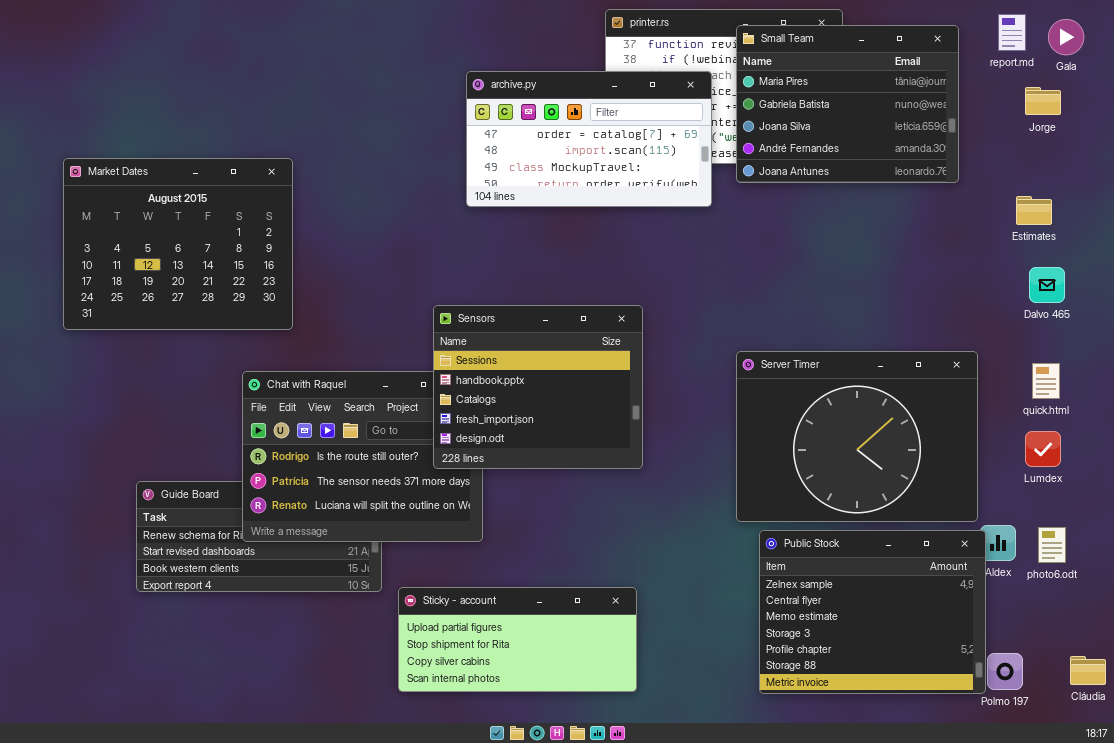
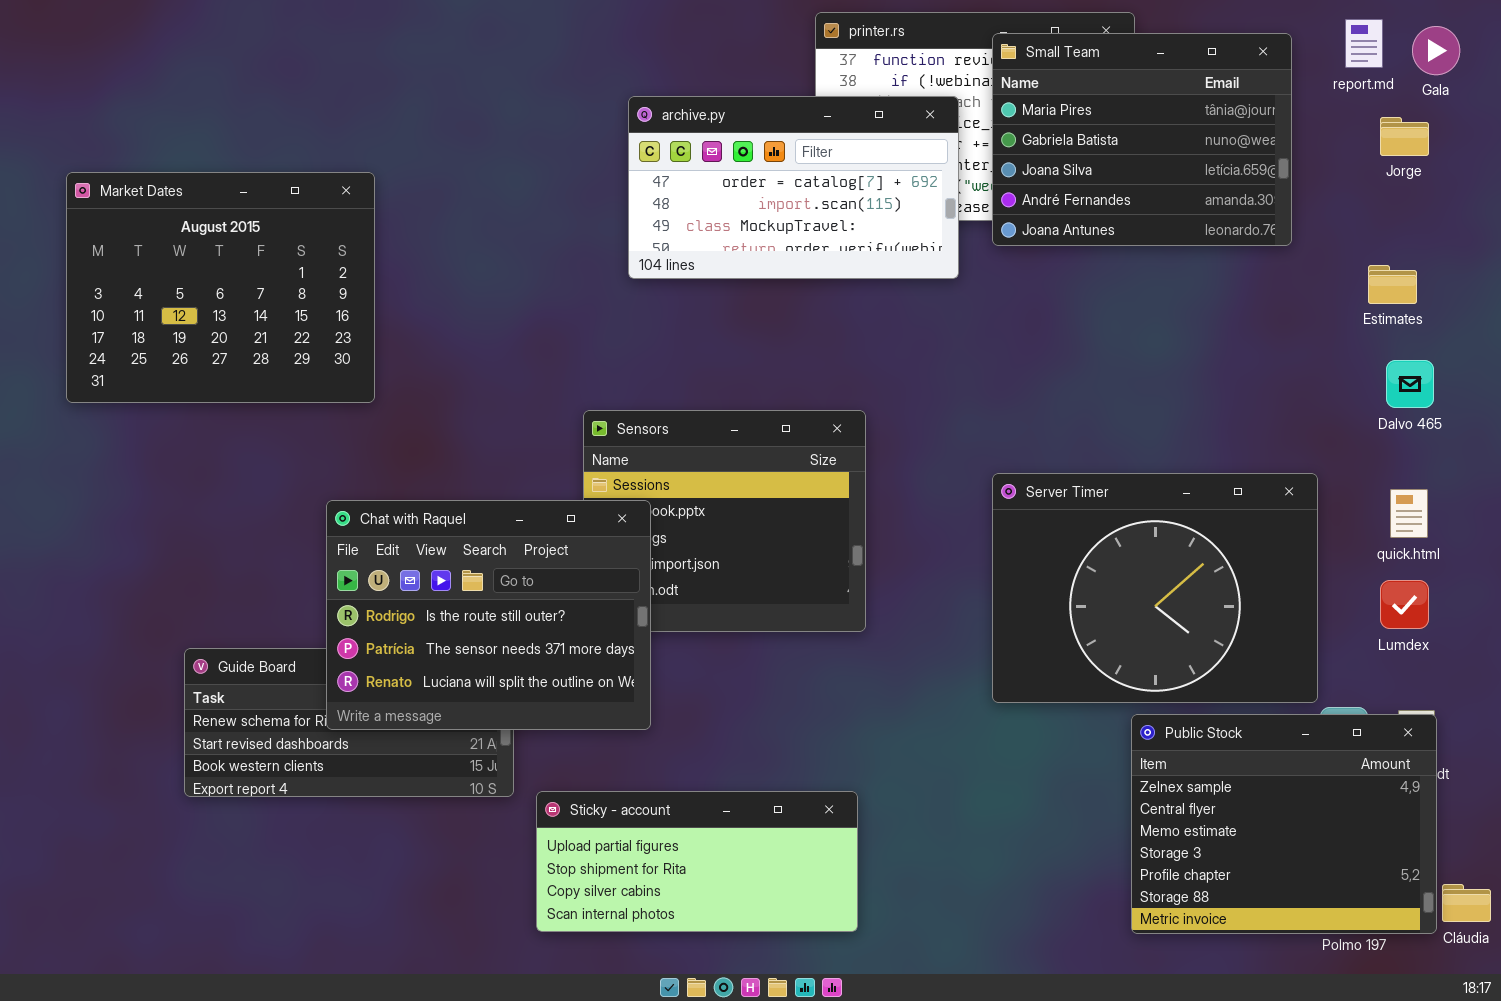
Market Dates: [63,158,293,330] -> [66,172,375,403], moved
Chat with Raquel: [242,371,483,542] -> [326,500,651,730], raised
Public Stock: [759,530,986,694] -> [1131,714,1437,934], moved

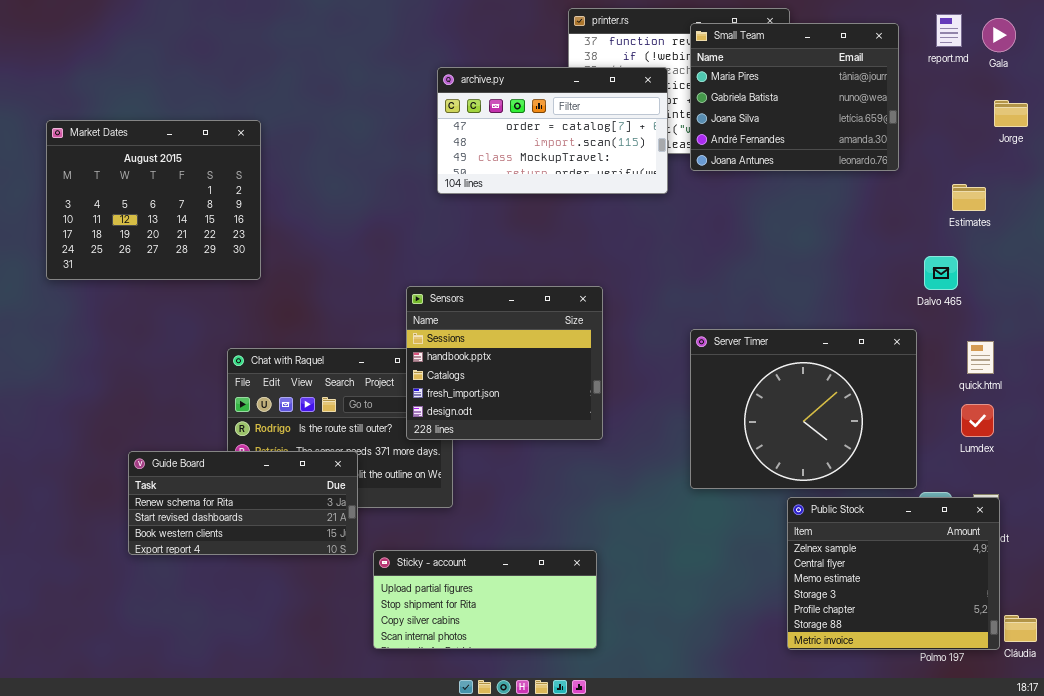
Jorge: [1380,117,1429,156] -> [994,100,1028,127], moved
Dalvo 465: [1386,360,1434,408] -> [924,256,958,290], moved
Sensors: [583,410,866,632] -> [406,286,603,440], raised
Guide Board: [184,648,514,797] -> [128,451,358,555], raised

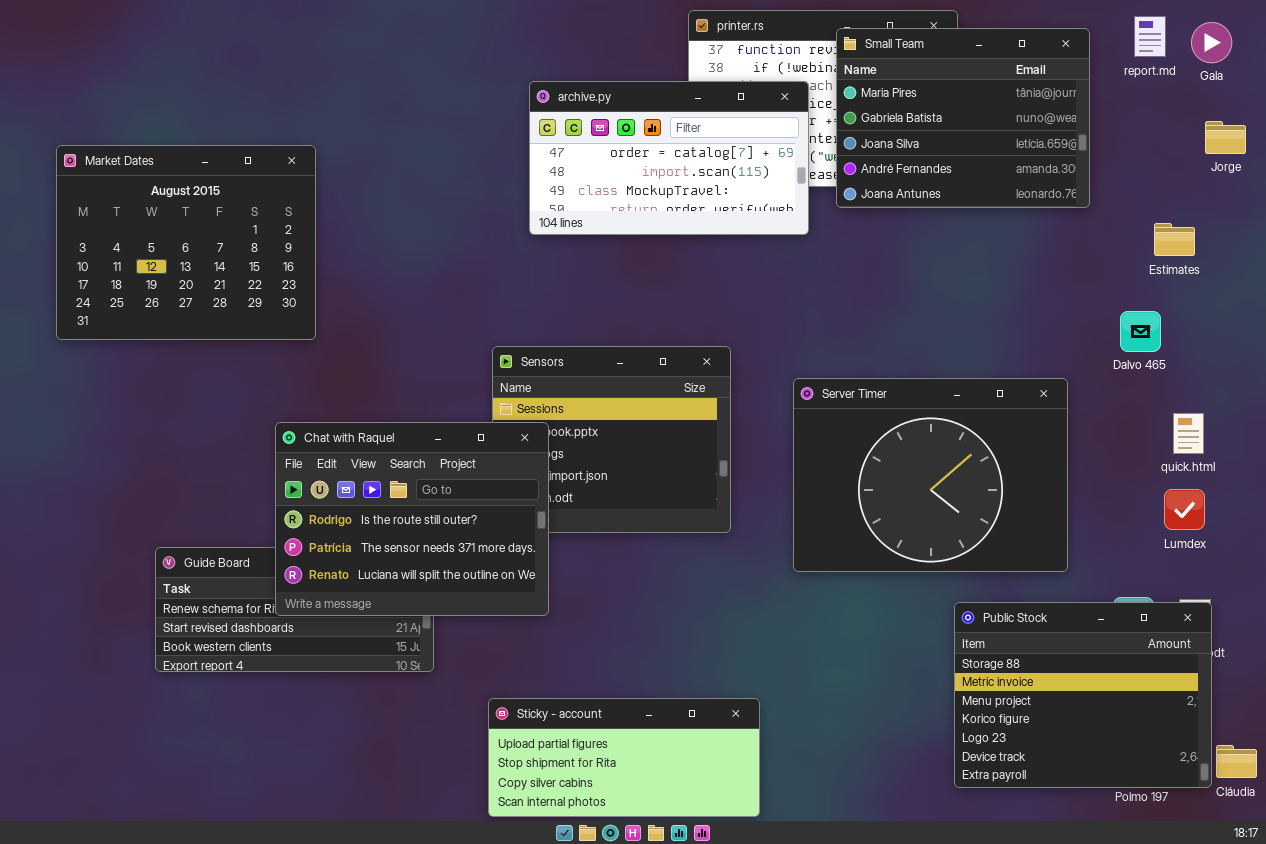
Server Timer: [690,329,917,489] -> [793,378,1068,572], moved
Chat with Raquel: [227,348,453,508] -> [275,422,549,616], raised
Public Stock: [787,497,1000,650] -> [954,602,1212,788], scrolled down 5 rows
Sticky - account: [373,550,597,649] -> [488,698,760,817], moved

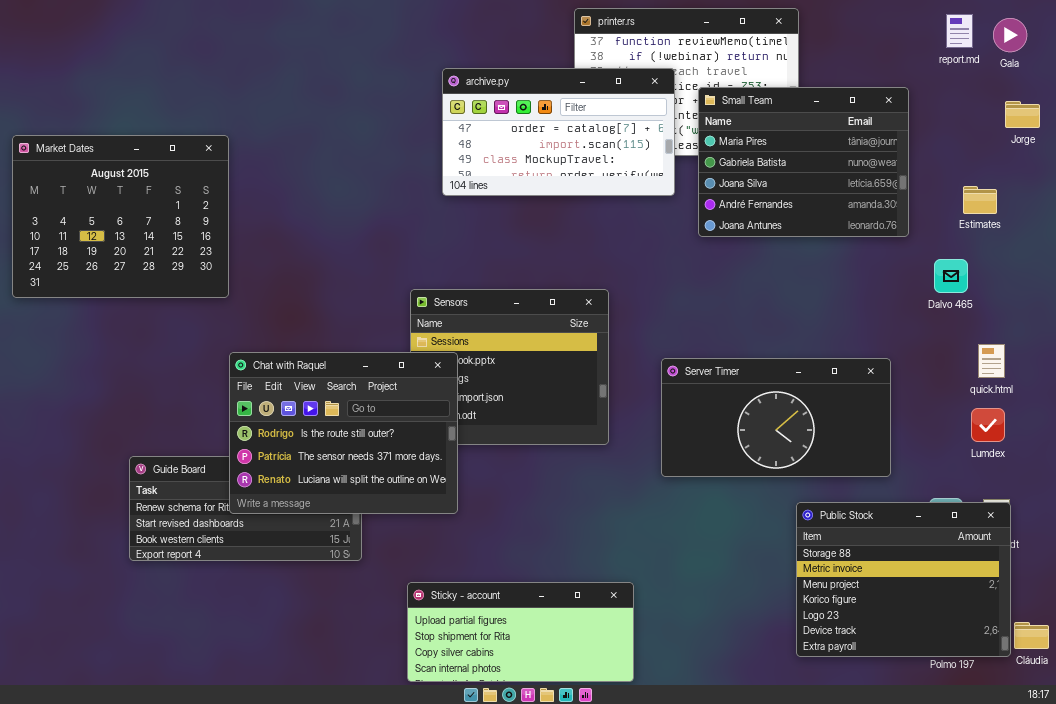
Small Team: [836,28,1090,208] -> [698,87,909,237], moved
Market Dates: [56,145,316,340] -> [12,135,229,298], moved
Server Timer: [793,378,1068,572] -> [661,358,891,477], resized

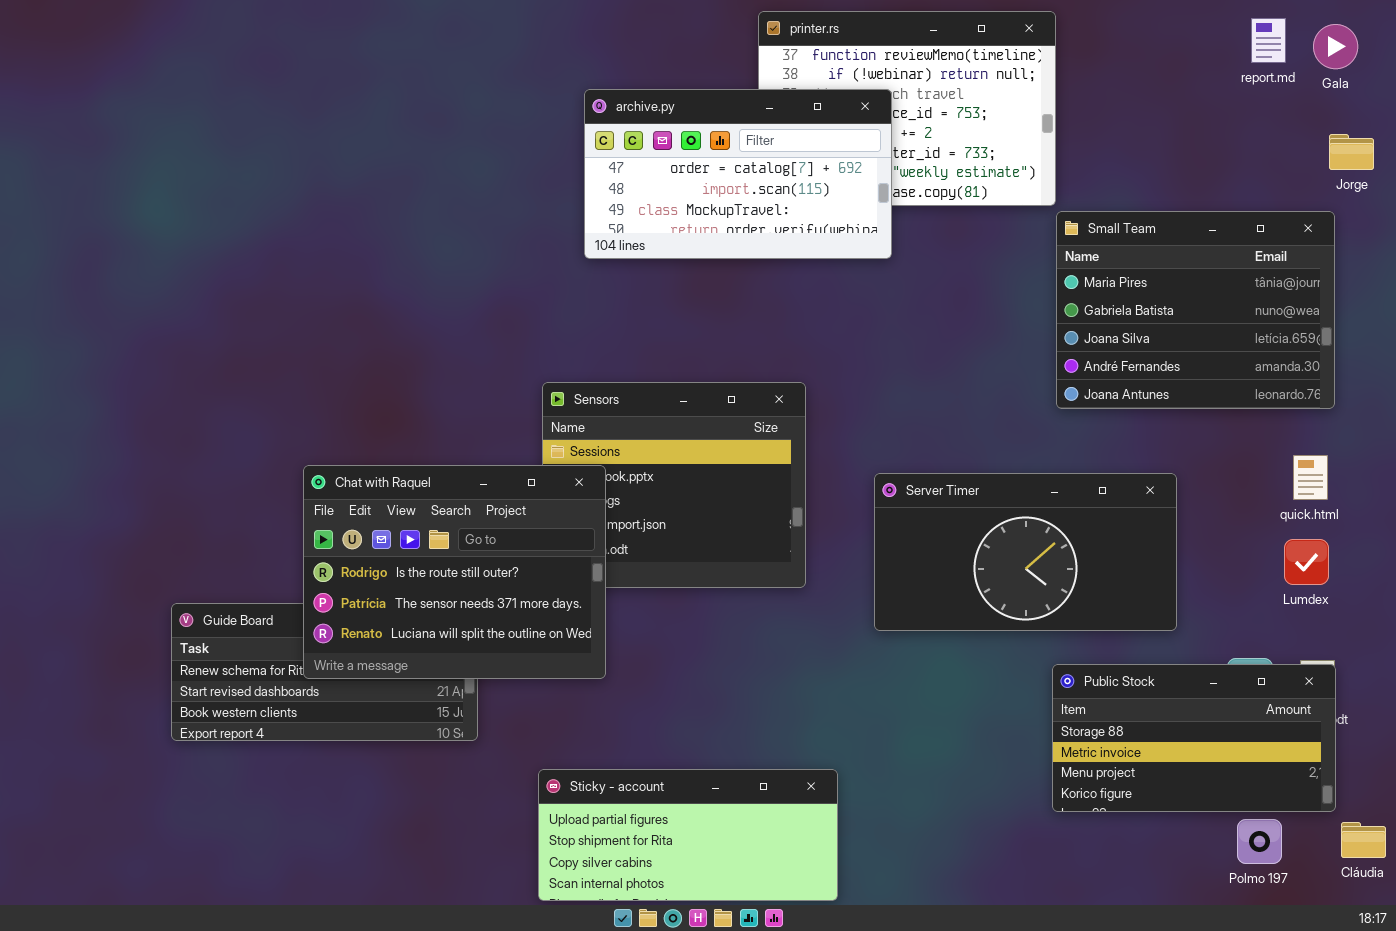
Small Team: [698,87,909,237] -> [1056,211,1335,409], moved
Market Dates: [12,135,229,298] -> none, closed
Public Stock: [796,502,1011,657] -> [1052,664,1336,812], resized

